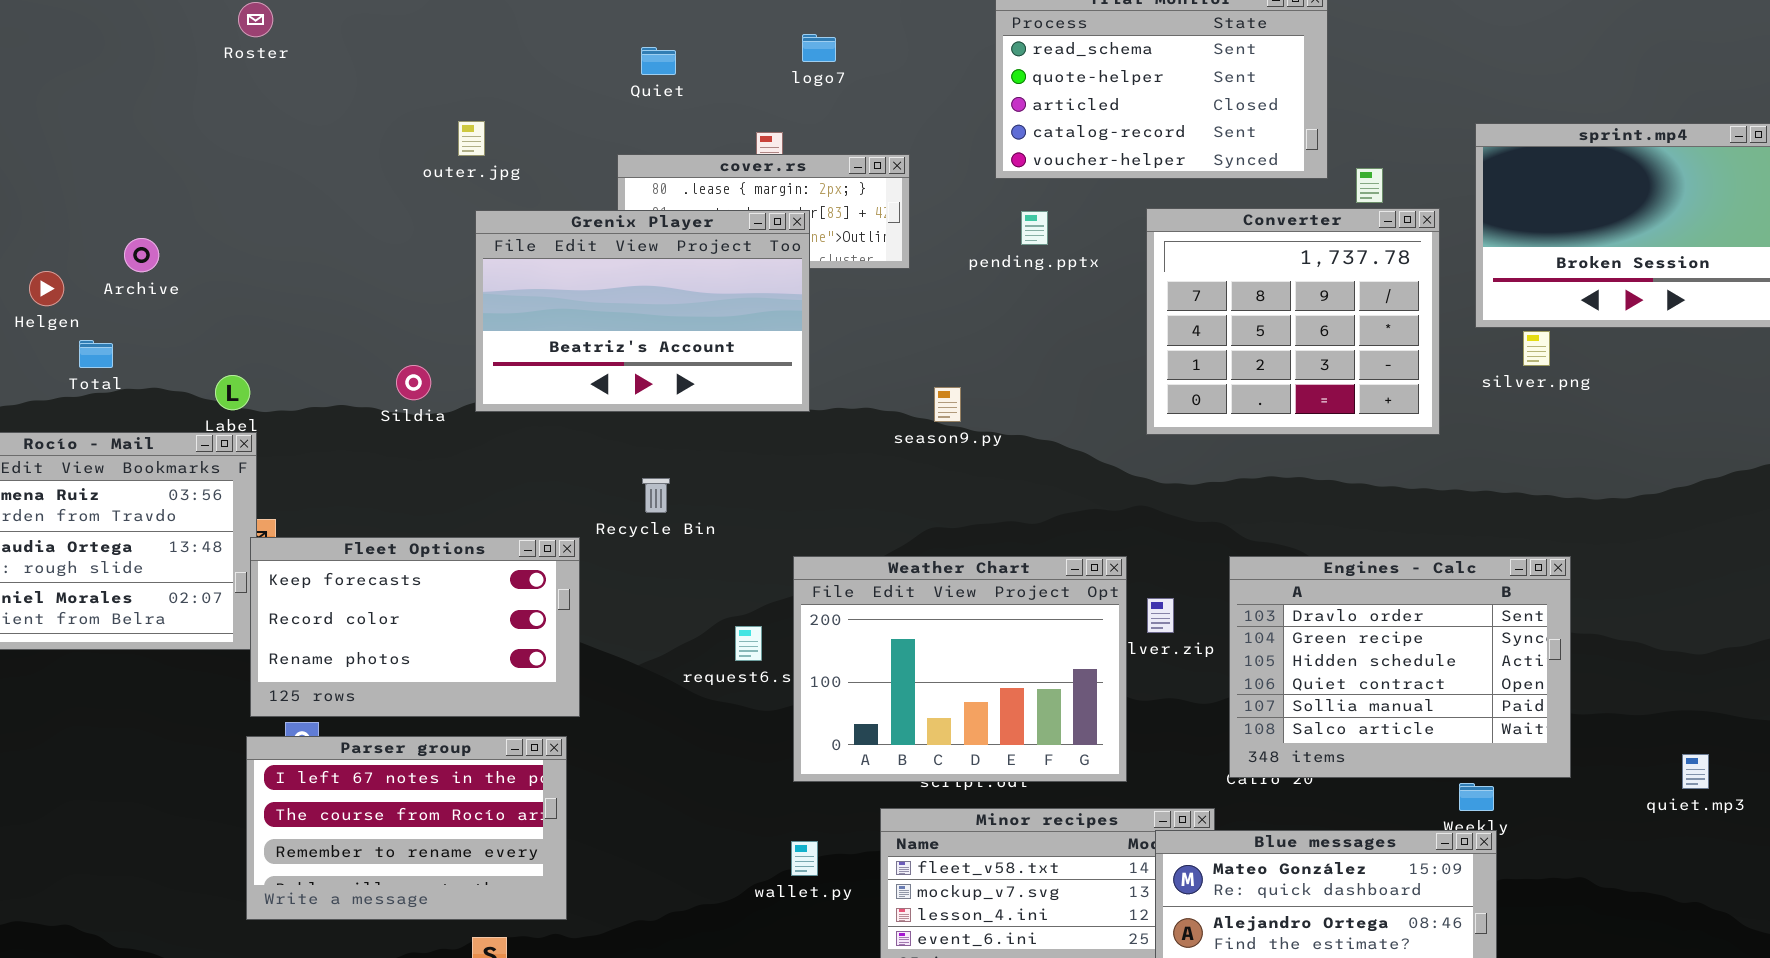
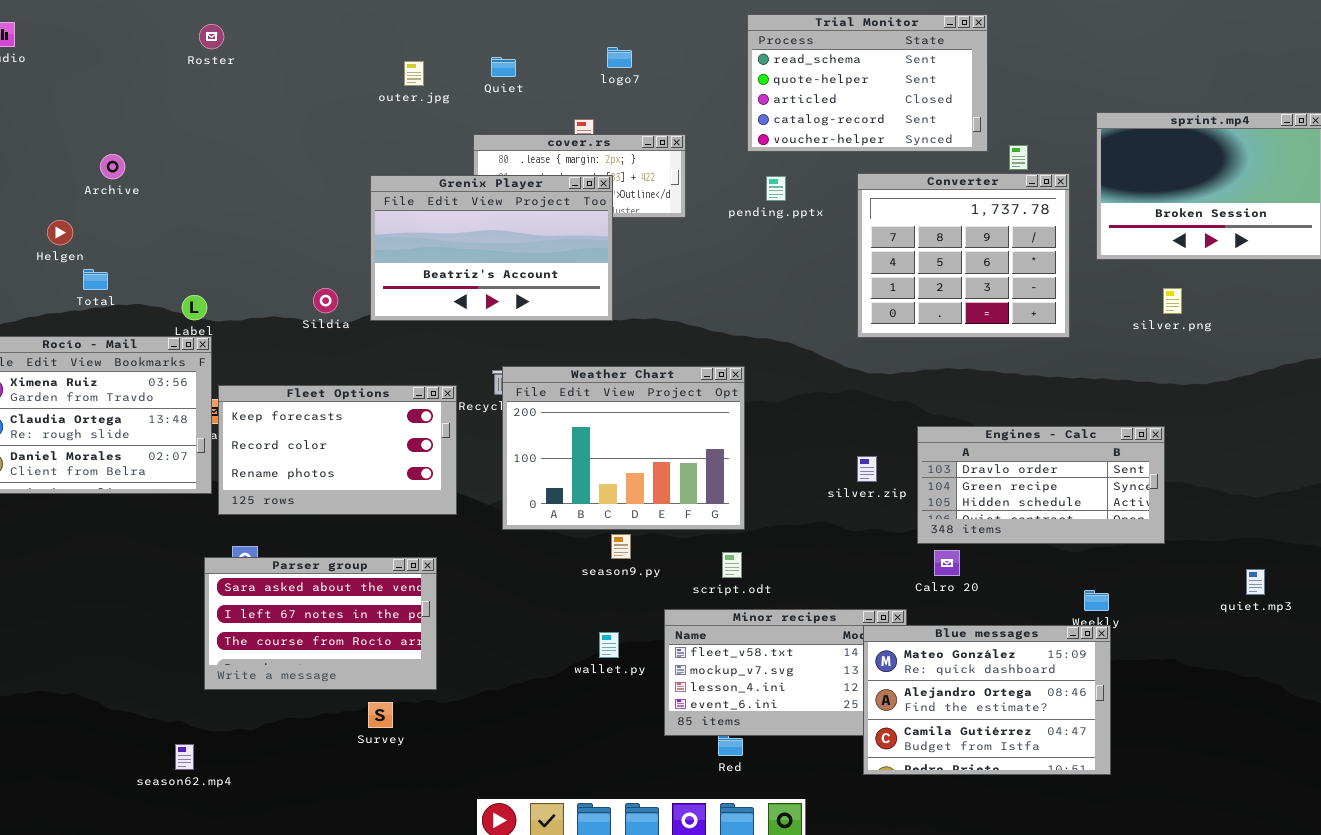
outer.jpg: [458,121,485,156] -> [404,61,424,86], moved
Archive: [124,238,159,272] -> [100,154,125,179], moved
silver.png: [1523,331,1550,366] -> [1163,288,1182,314], moved
season9.py: [934,387,961,422] -> [611,534,631,559], moved
Fleet Options: [250,537,580,717] -> [218,385,457,515], moved
Weather Chart: [793,556,1127,782] -> [502,366,745,530], moved
Engines - Calc: [1229,556,1571,778] -> [917,426,1165,544], resized
Parser group: [246,736,567,920] -> [204,557,437,690], scrolled up 1 row

